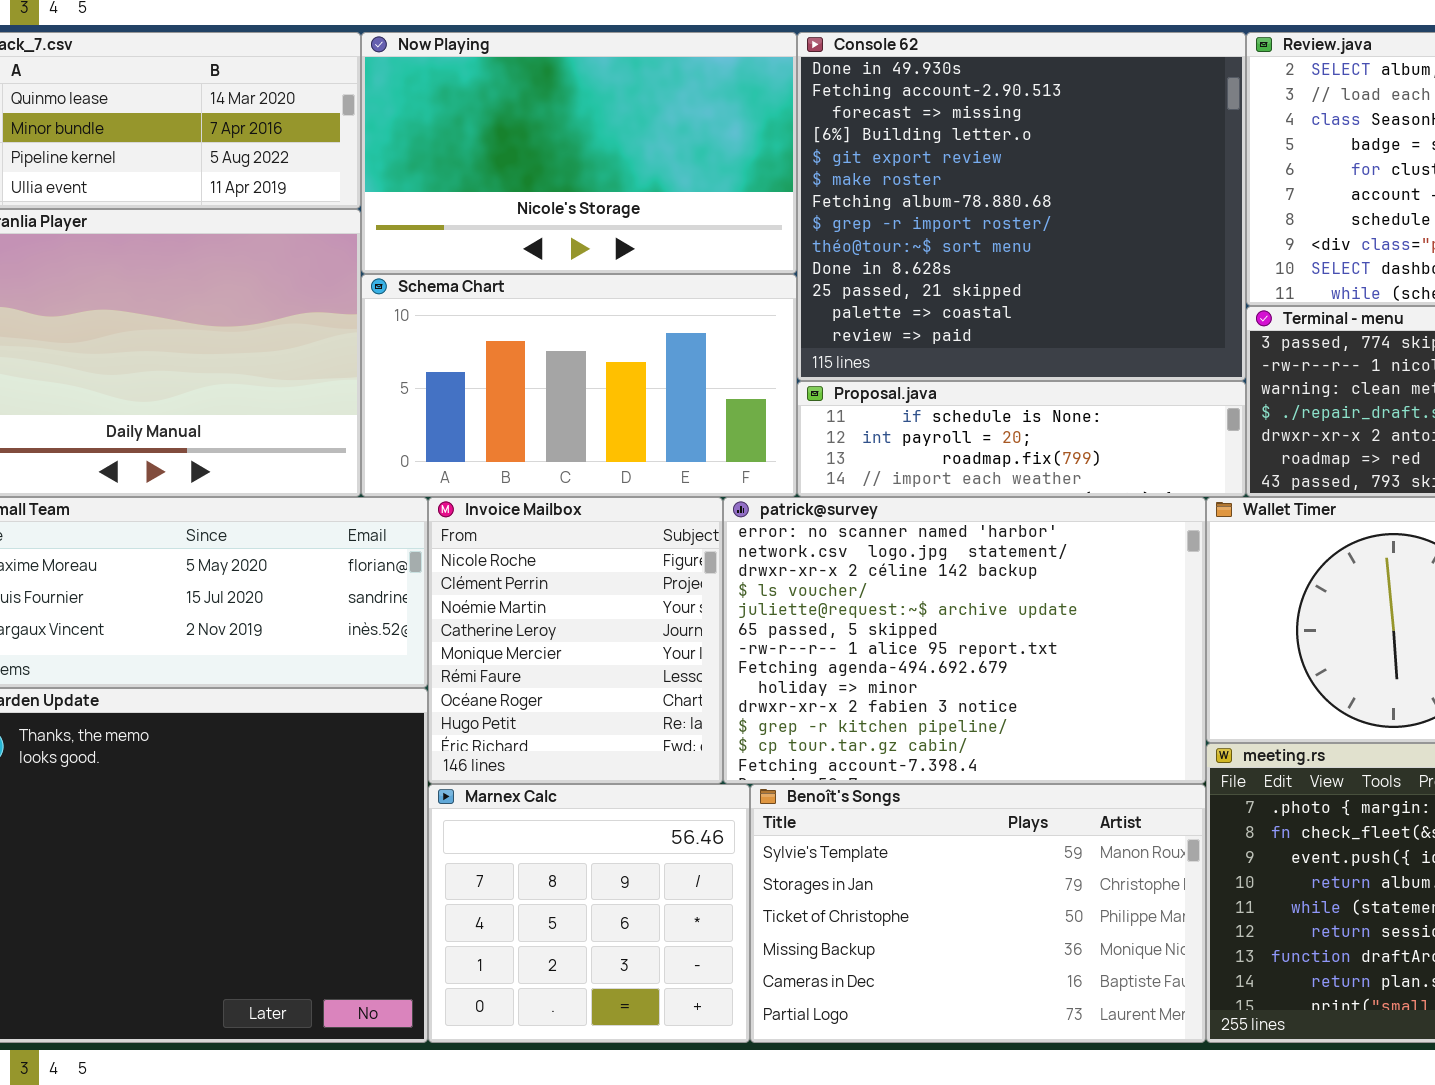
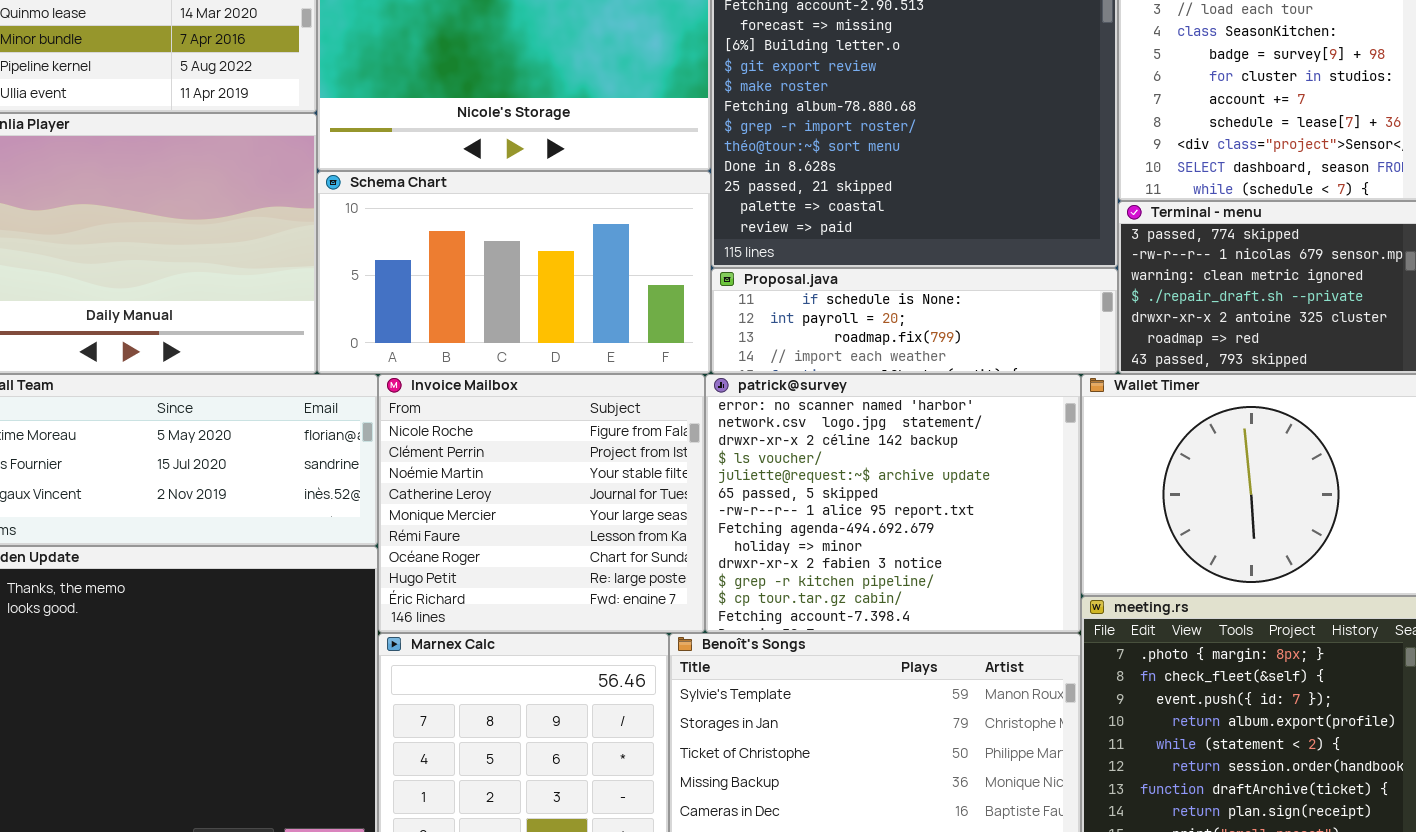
Invoice Mailbox: [428,497,723,784] -> [378,374,705,633], resized
patrick@survey: [723,497,1206,784] -> [705,374,1081,633], resized

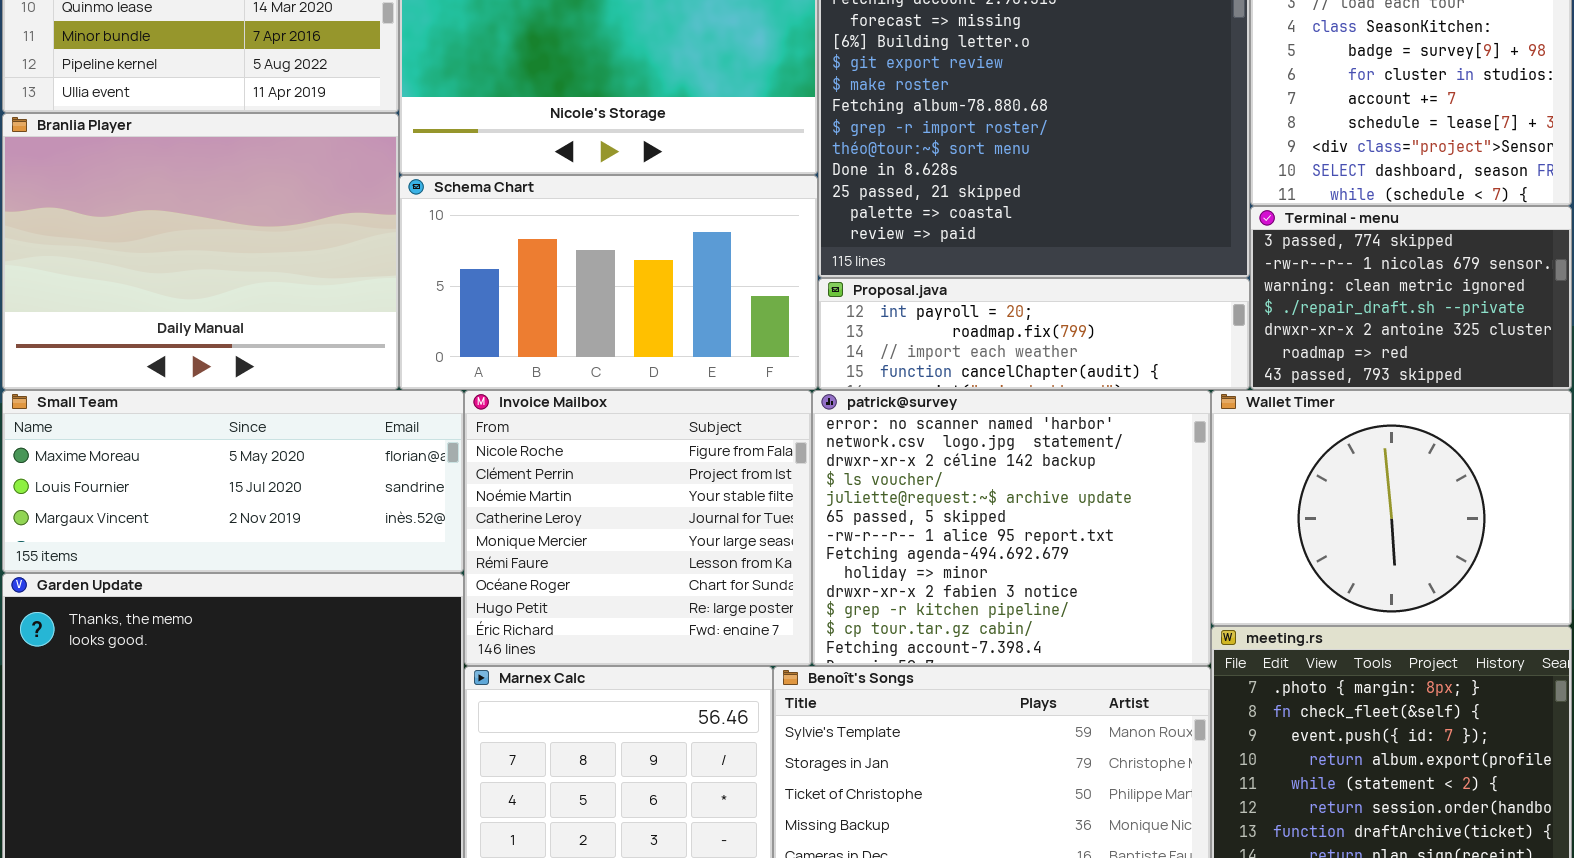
Proposal.java: [711,268,1118,374] -> [818,278,1250,390], scrolled down 1 row

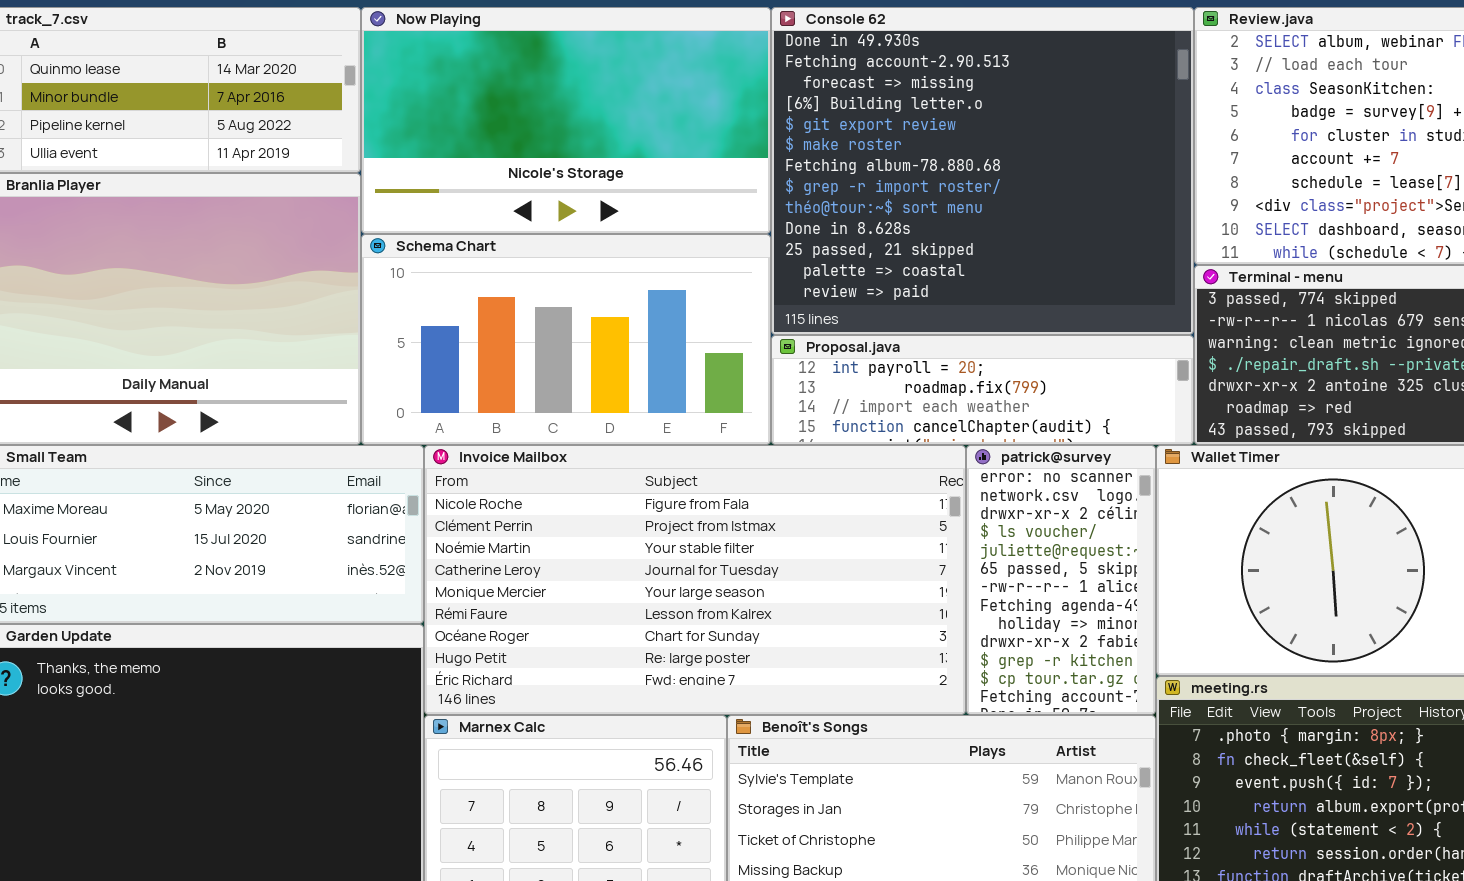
Invoice Mailbox: [464,390,812,666] -> [424,445,966,715], resized
patrick@survey: [812,390,1211,666] -> [966,445,1156,715], resized

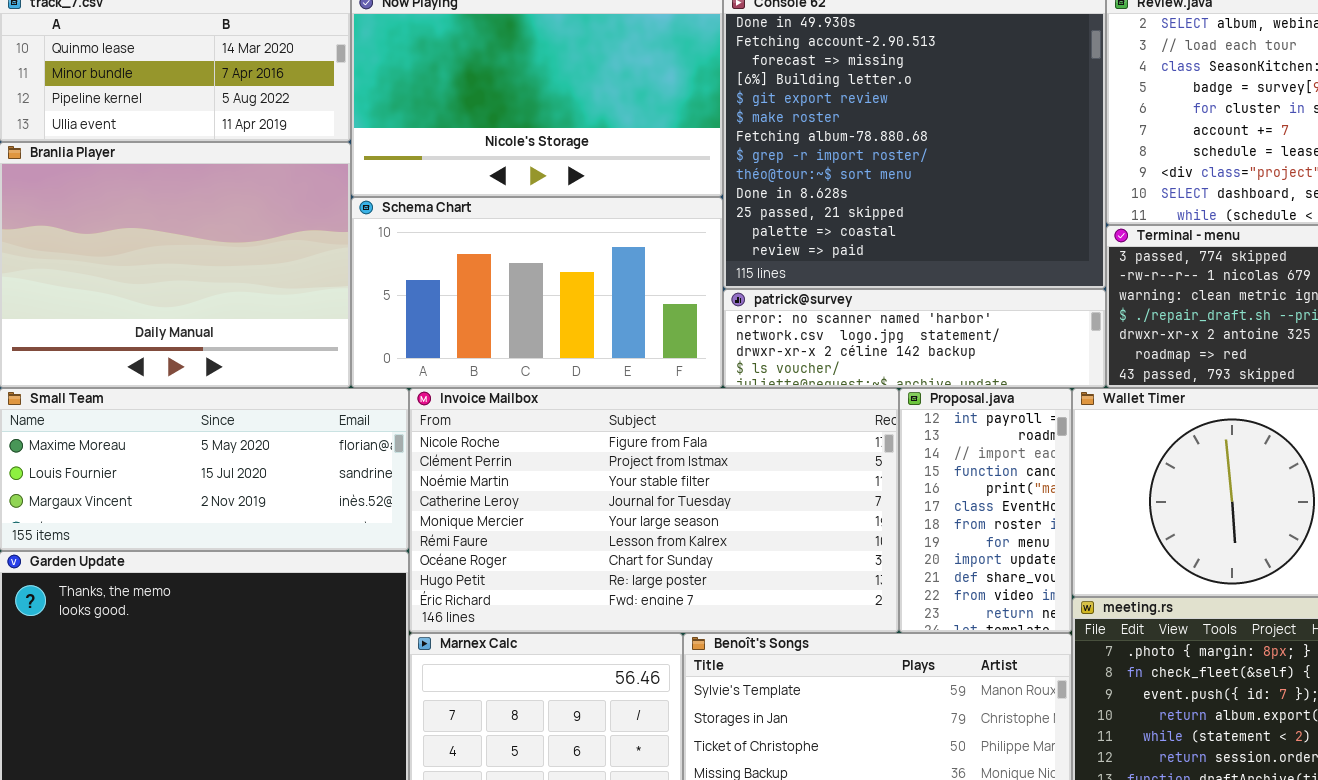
Proposal.java: [771,335,1194,445] -> [899,388,1072,633], moved, resized
patrick@survey: [966,445,1156,715] -> [723,289,1106,388], moved, resized

